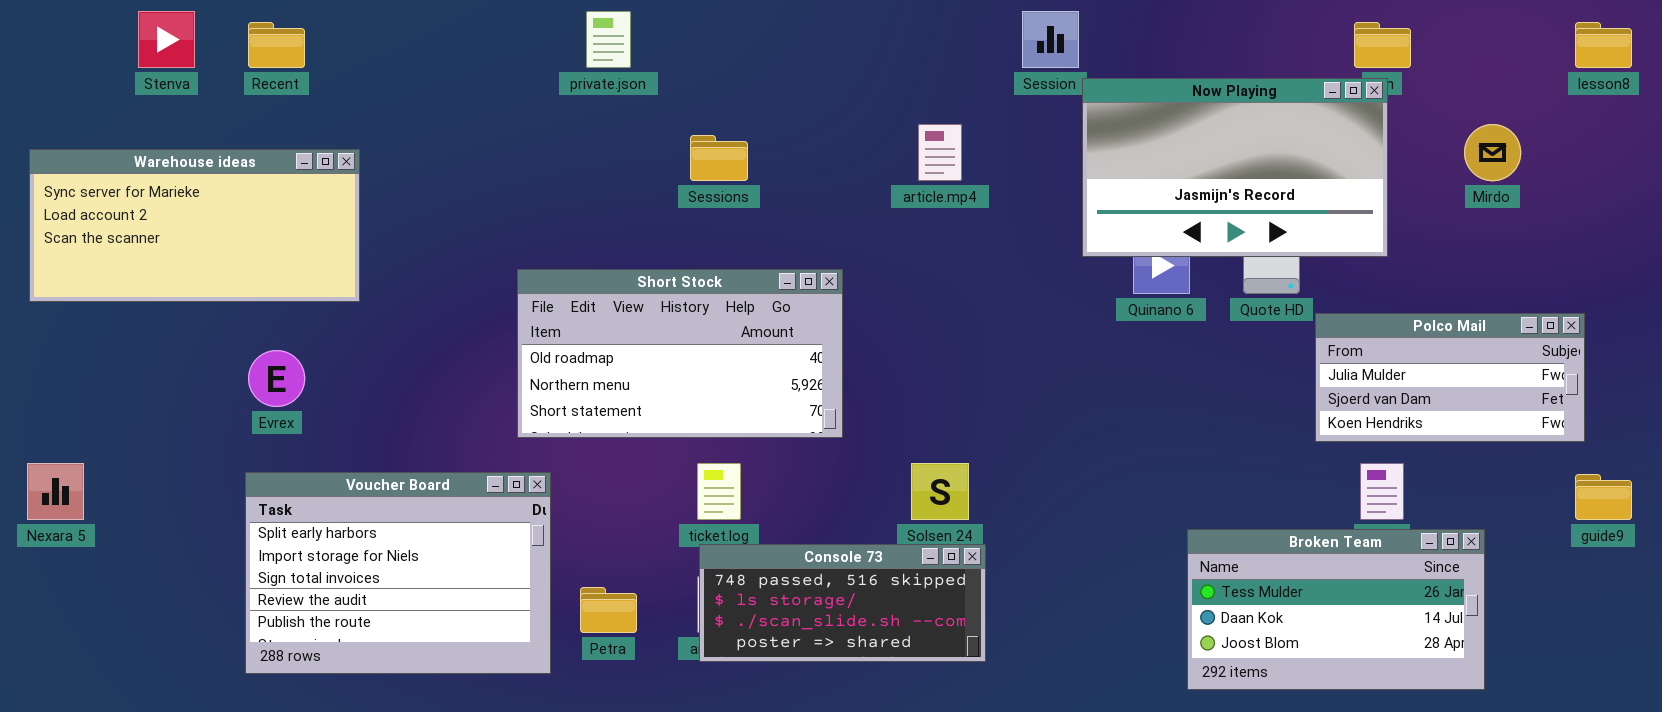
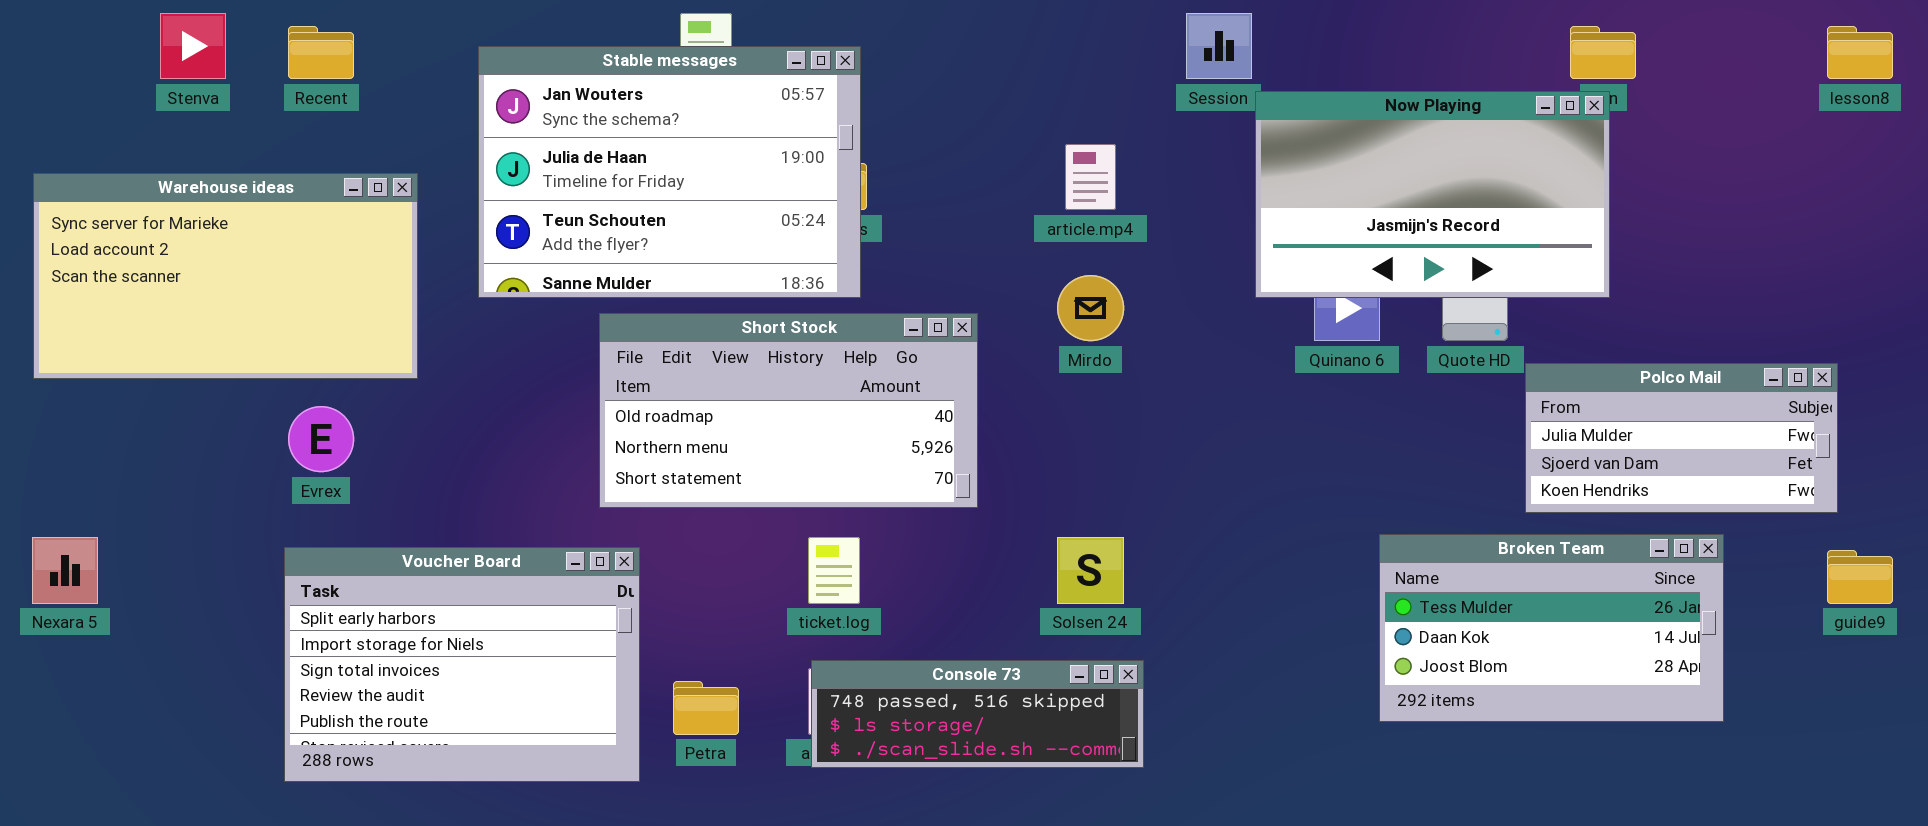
Stable messages: none -> [478,46,861,298], opened
Mirdo: [1464,124,1521,181] -> [1057,275,1124,341], moved
Warehouse ideas: [29,149,360,302] -> [33,173,418,379], resized
Broken Team: [1187,529,1485,690] -> [1379,534,1724,722], moved
Console 73: [699,544,986,662] -> [811,660,1144,768], resized

